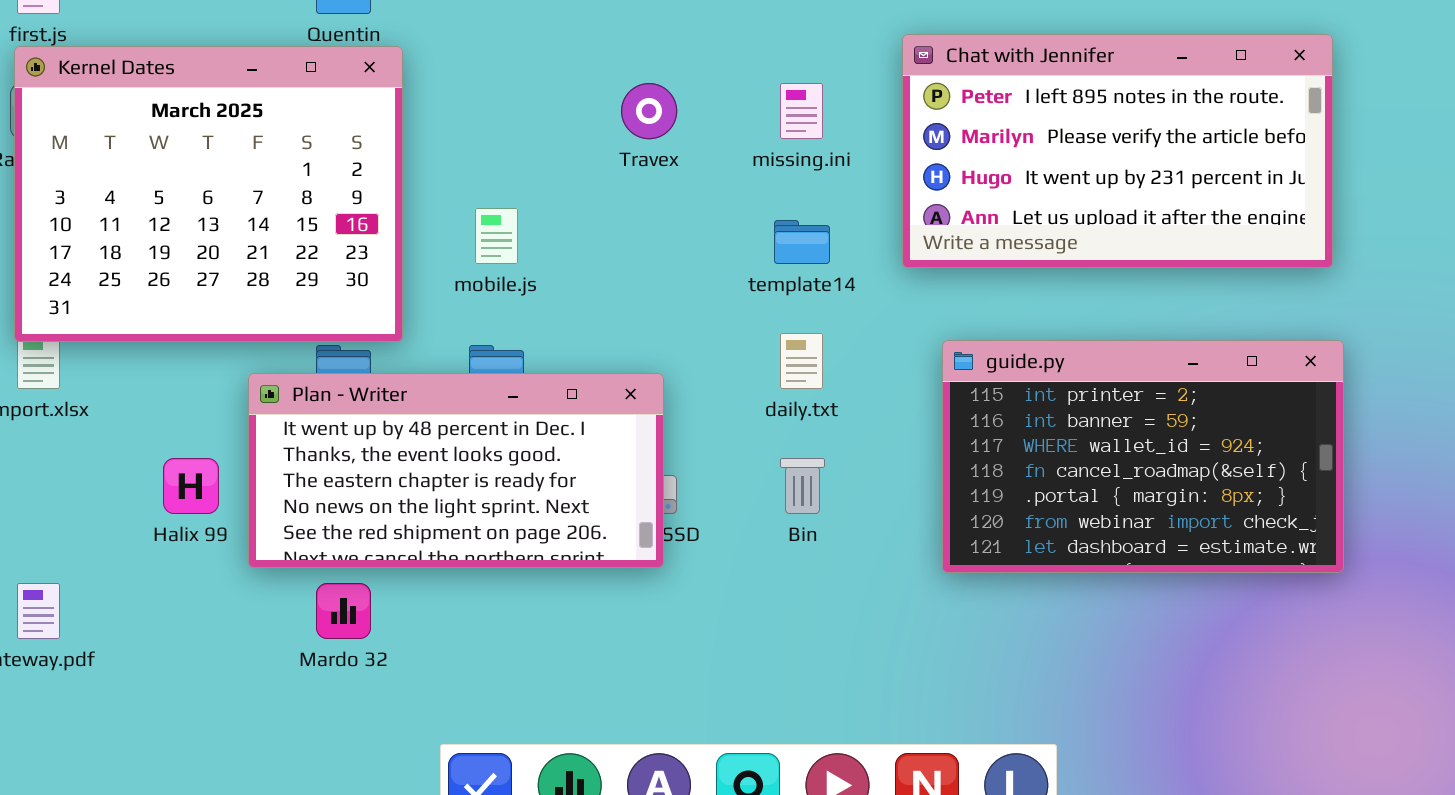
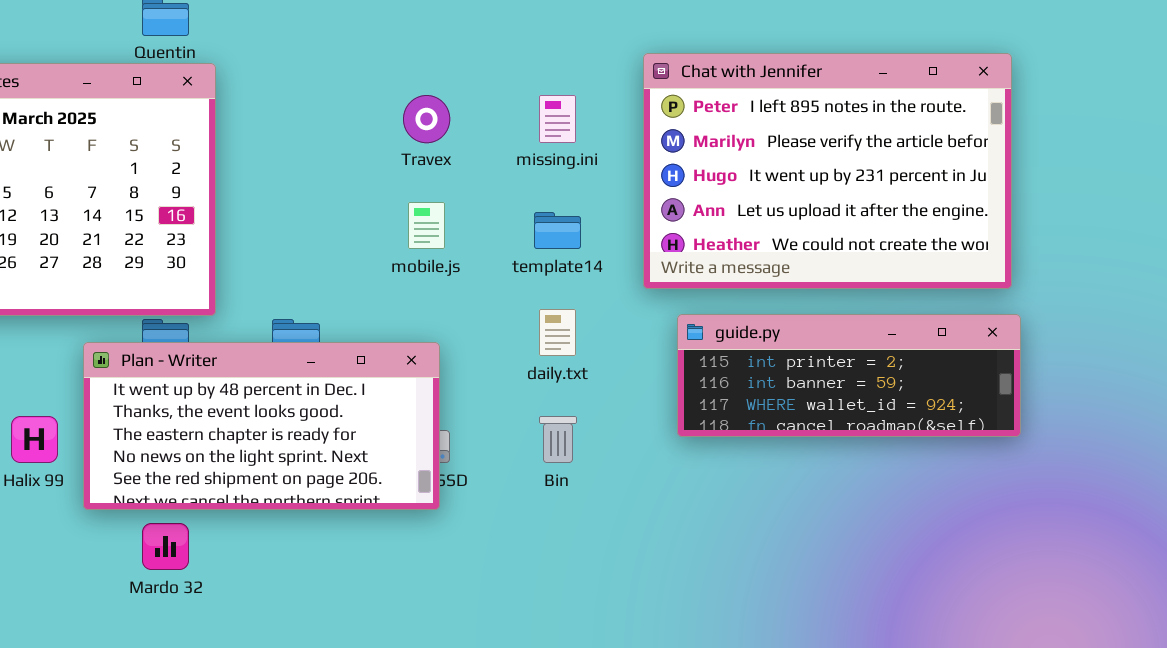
Chat with Jennifer: [902,34,1333,268] -> [643,53,1012,289], resized
mobile.js: [475,208,518,264] -> [408,202,445,249], moved
guide.py: [942,340,1344,573] -> [677,314,1021,437], resized

